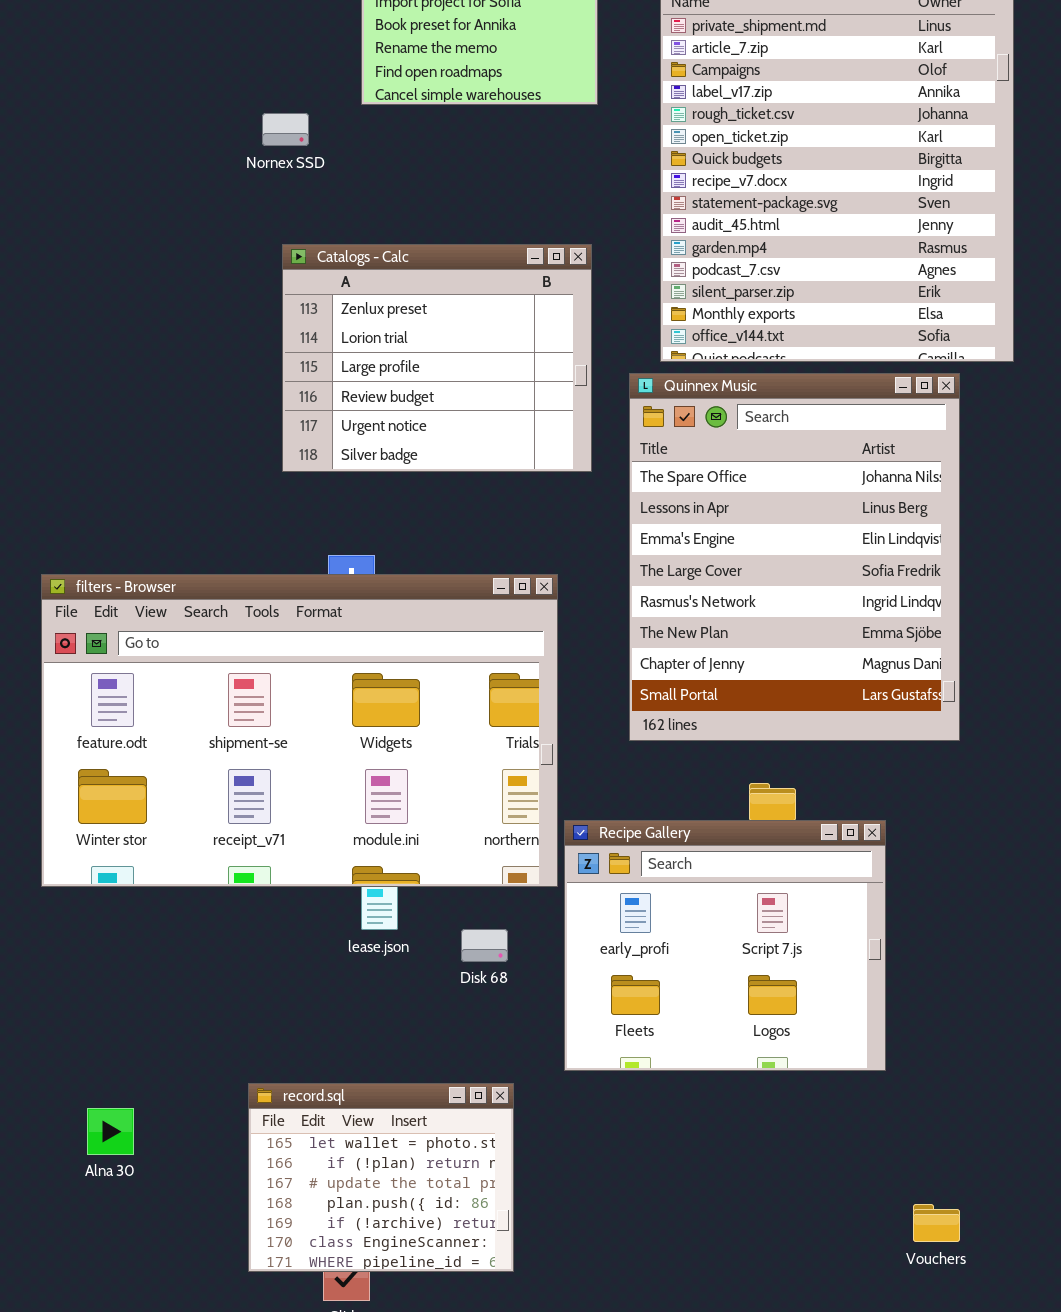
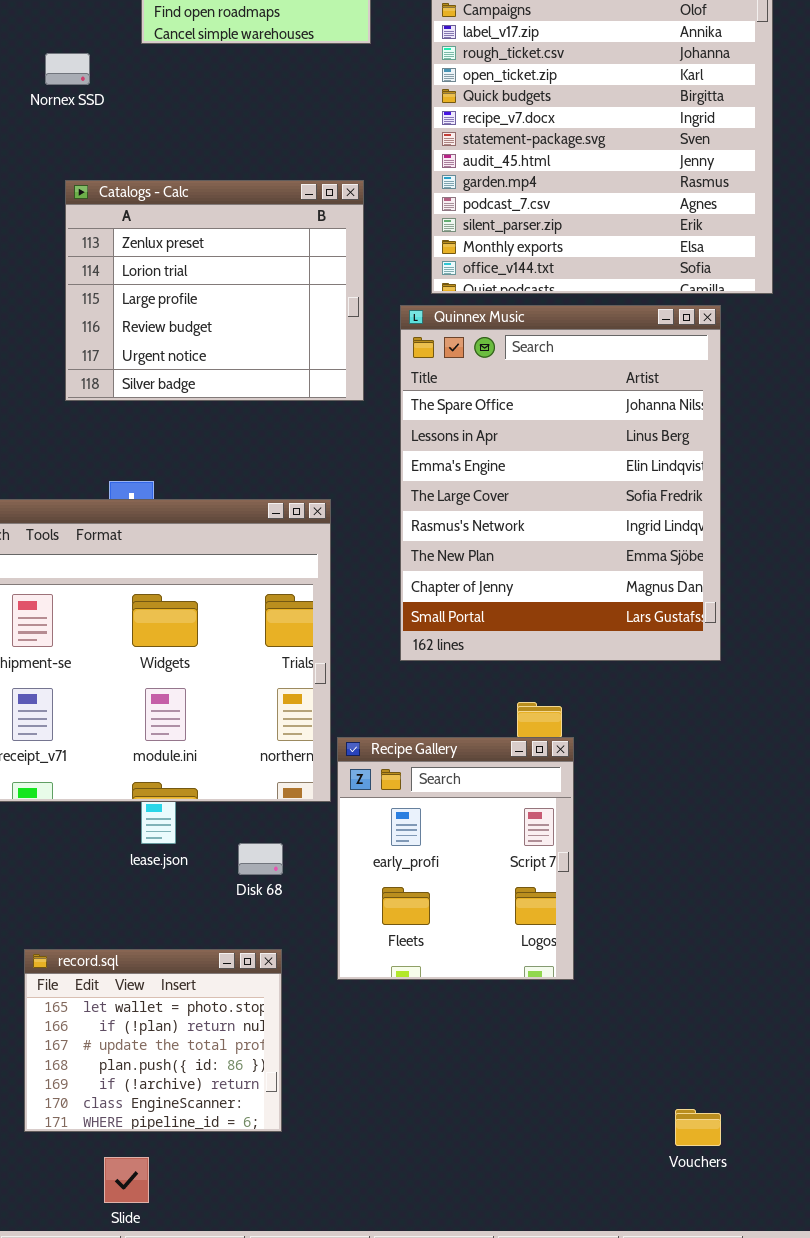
Recipe Gallery: [564,820,886,1071] -> [337,737,574,980], resized
record.sql: [248,1083,514,1272] -> [24,949,282,1132], moved

